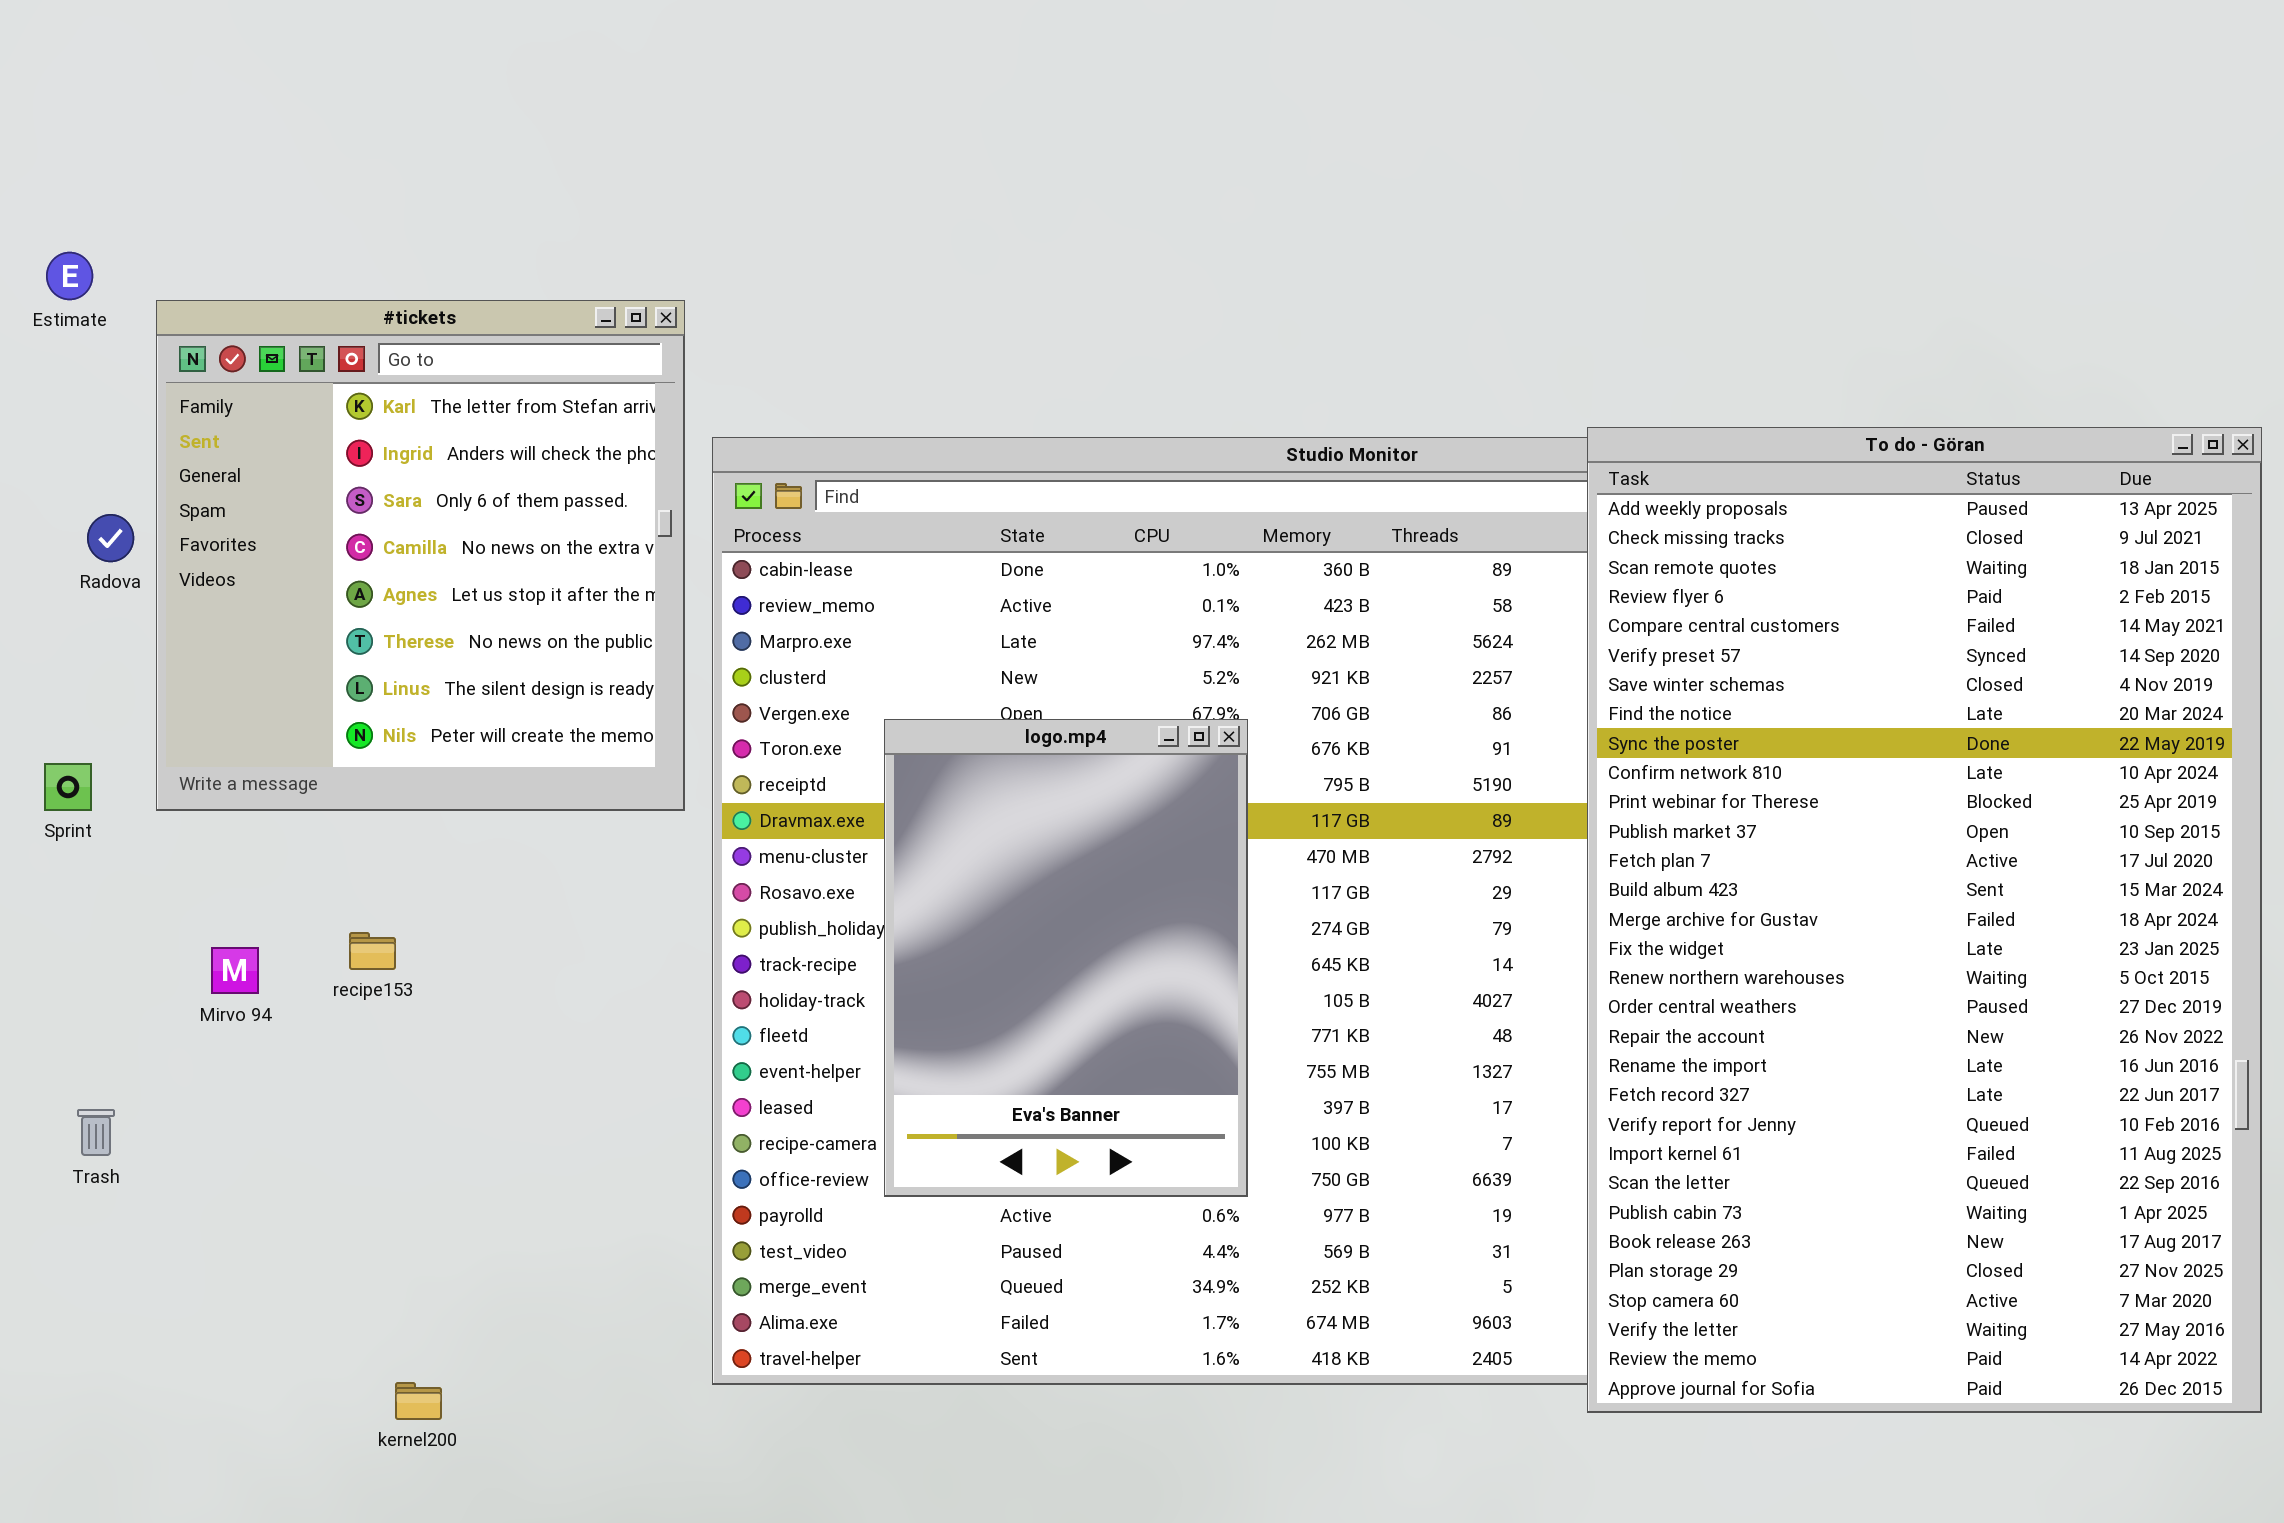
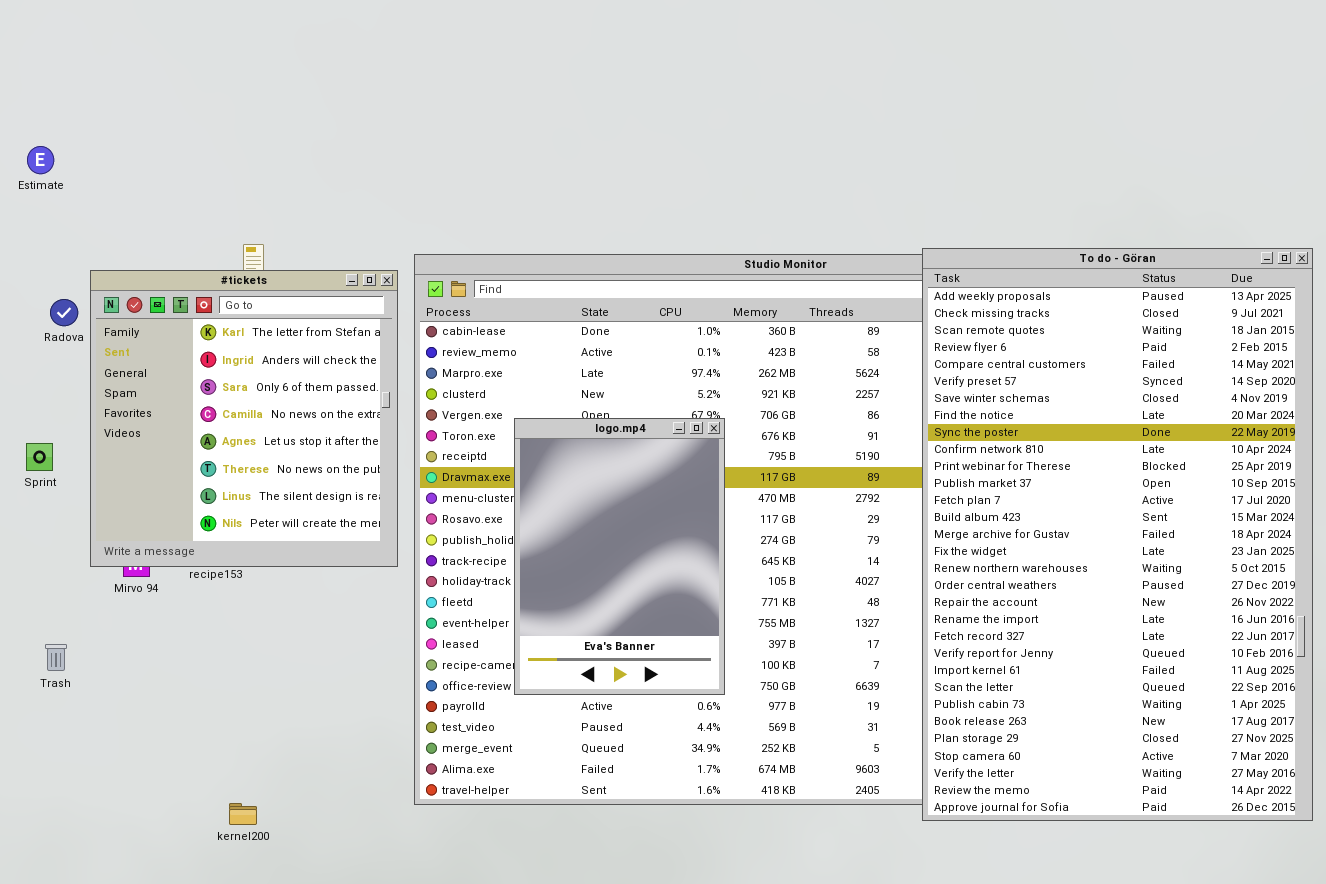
#tickets: [156,300,685,811] -> [90,270,398,567], moved

